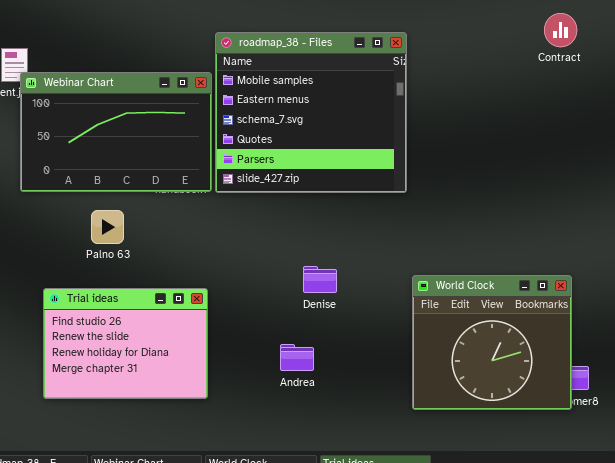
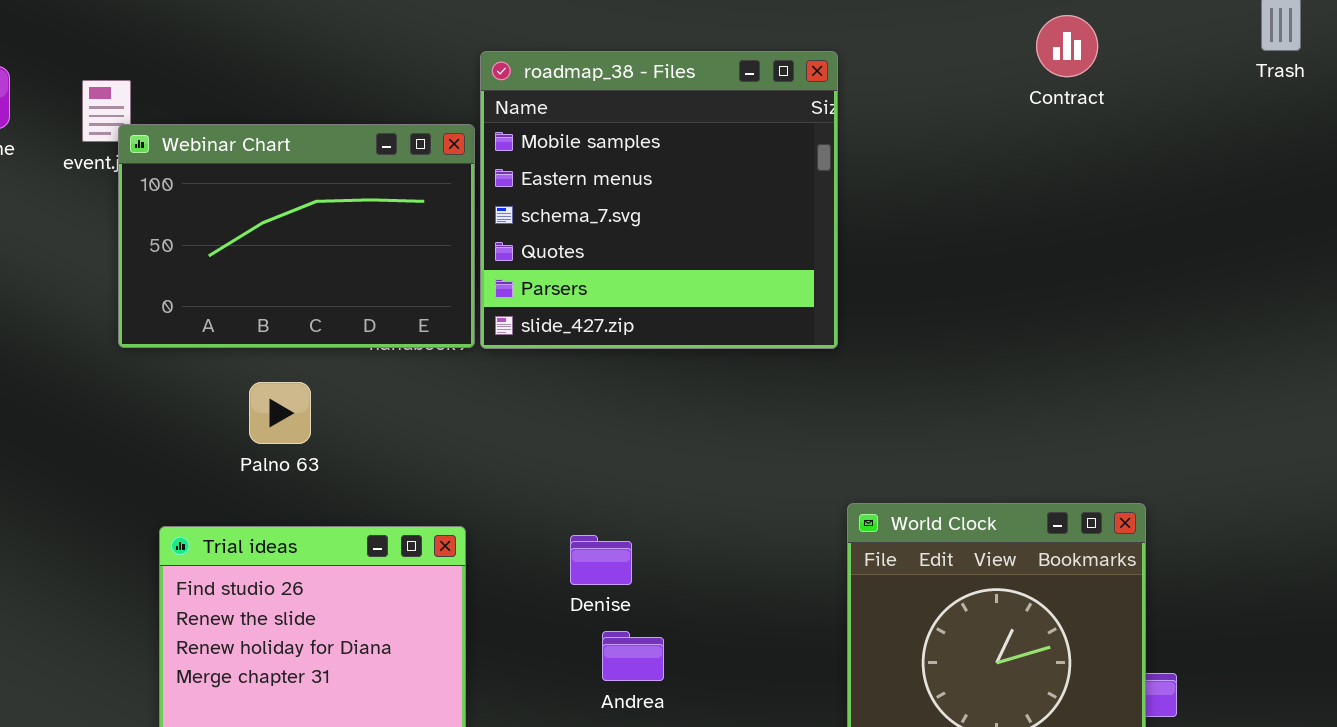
Contract: [544,13,577,47] -> [1036,15,1098,77], moved
Denise: [303,266,337,293] -> [570,535,632,585], moved

